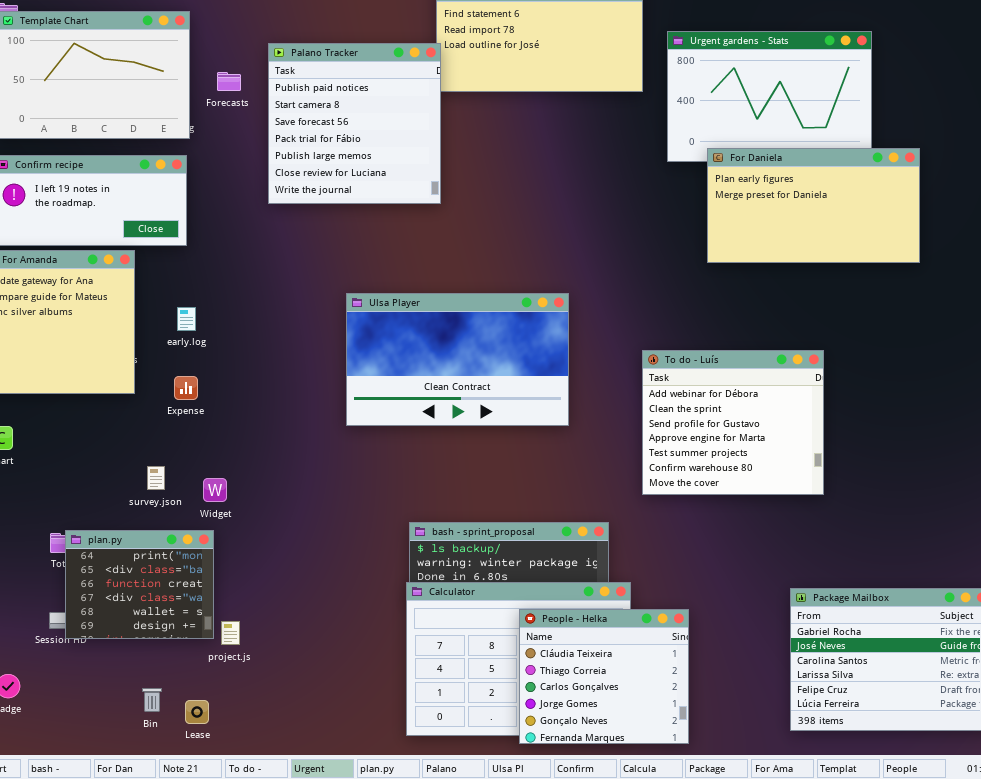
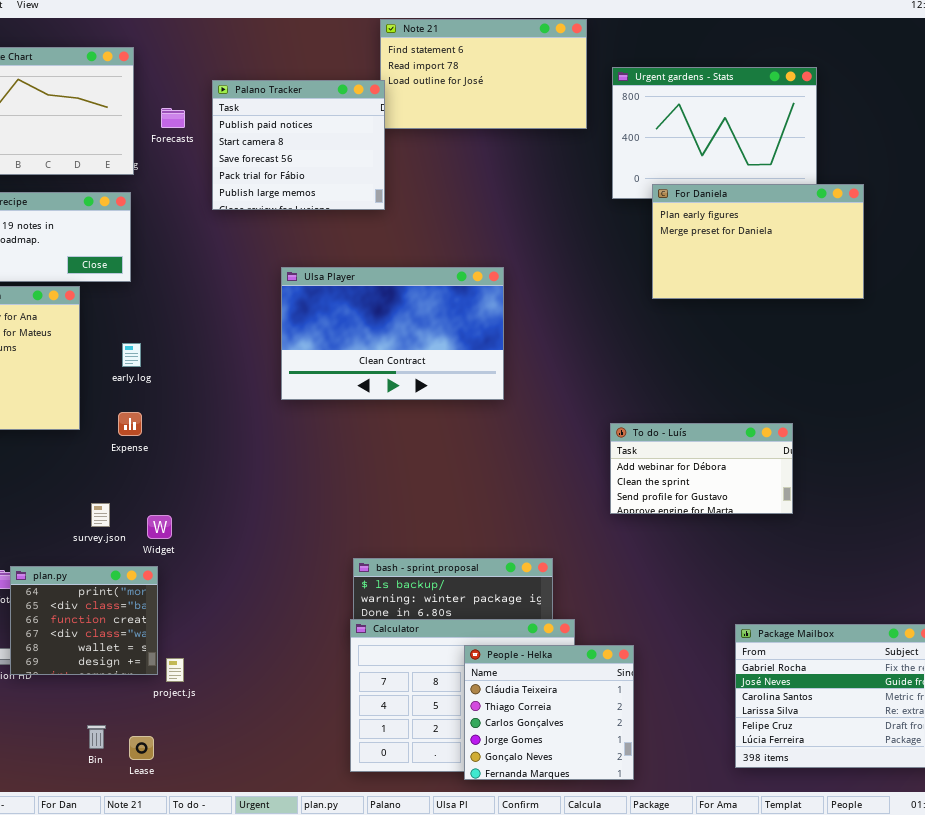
Palano Tracker: [268,43,441,204] -> [212,80,385,210], resized
Ulsa Player: [346,293,569,426] -> [281,267,504,400], moved
To do - Luís: [642,350,824,495] -> [610,423,793,514], moved, resized

